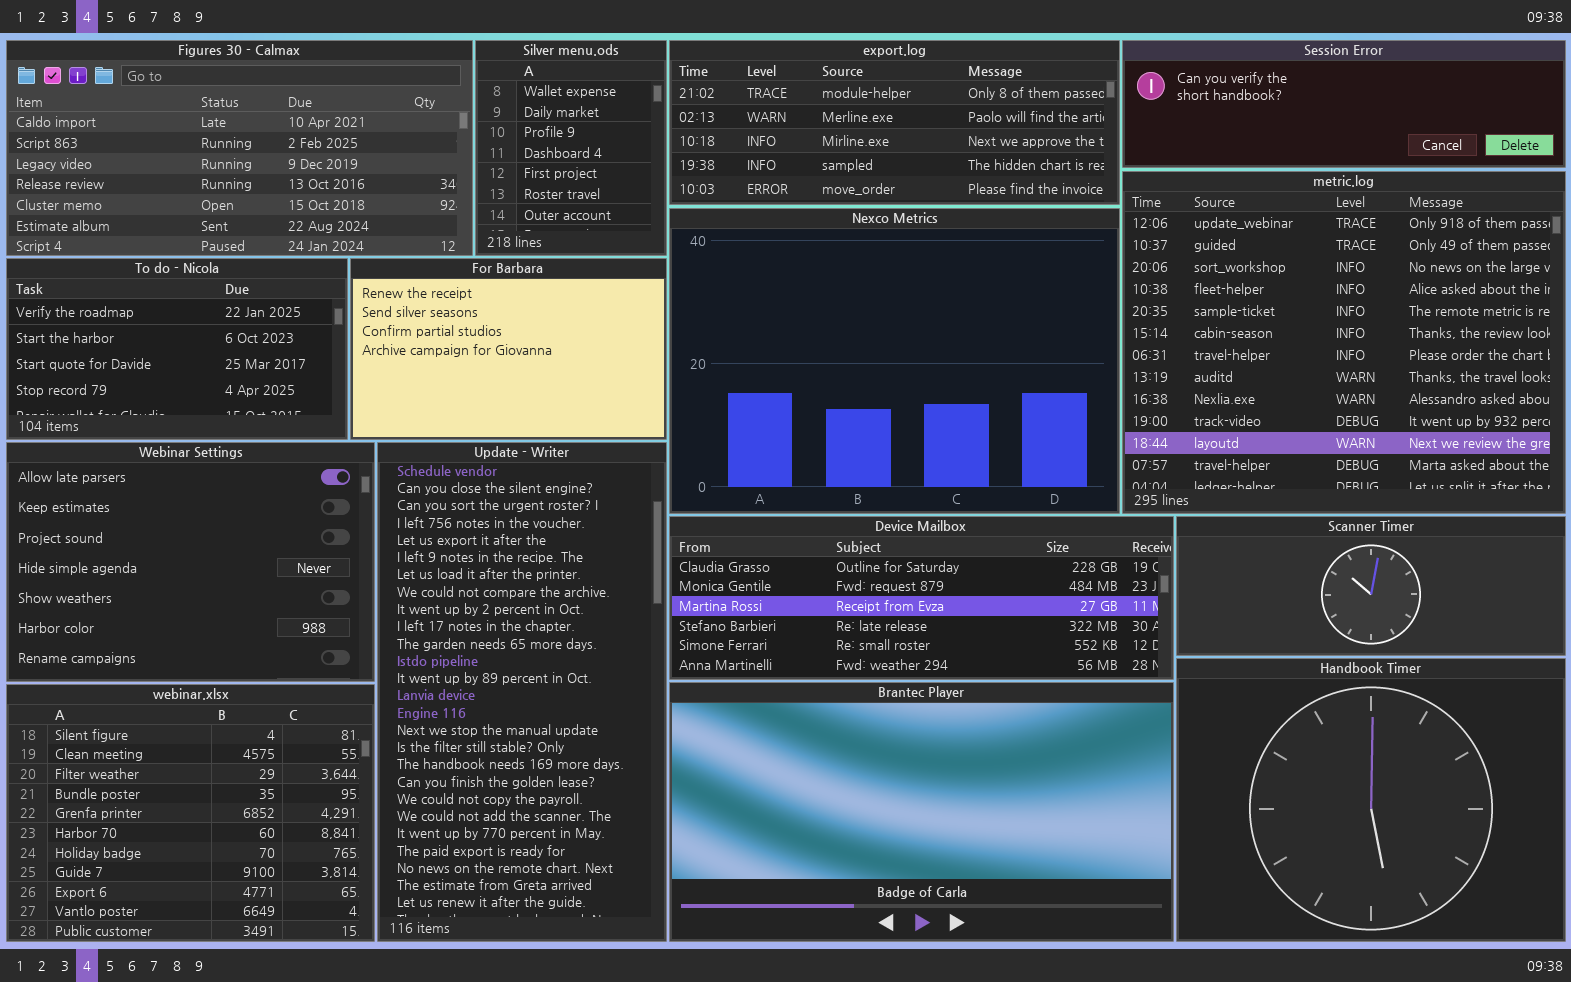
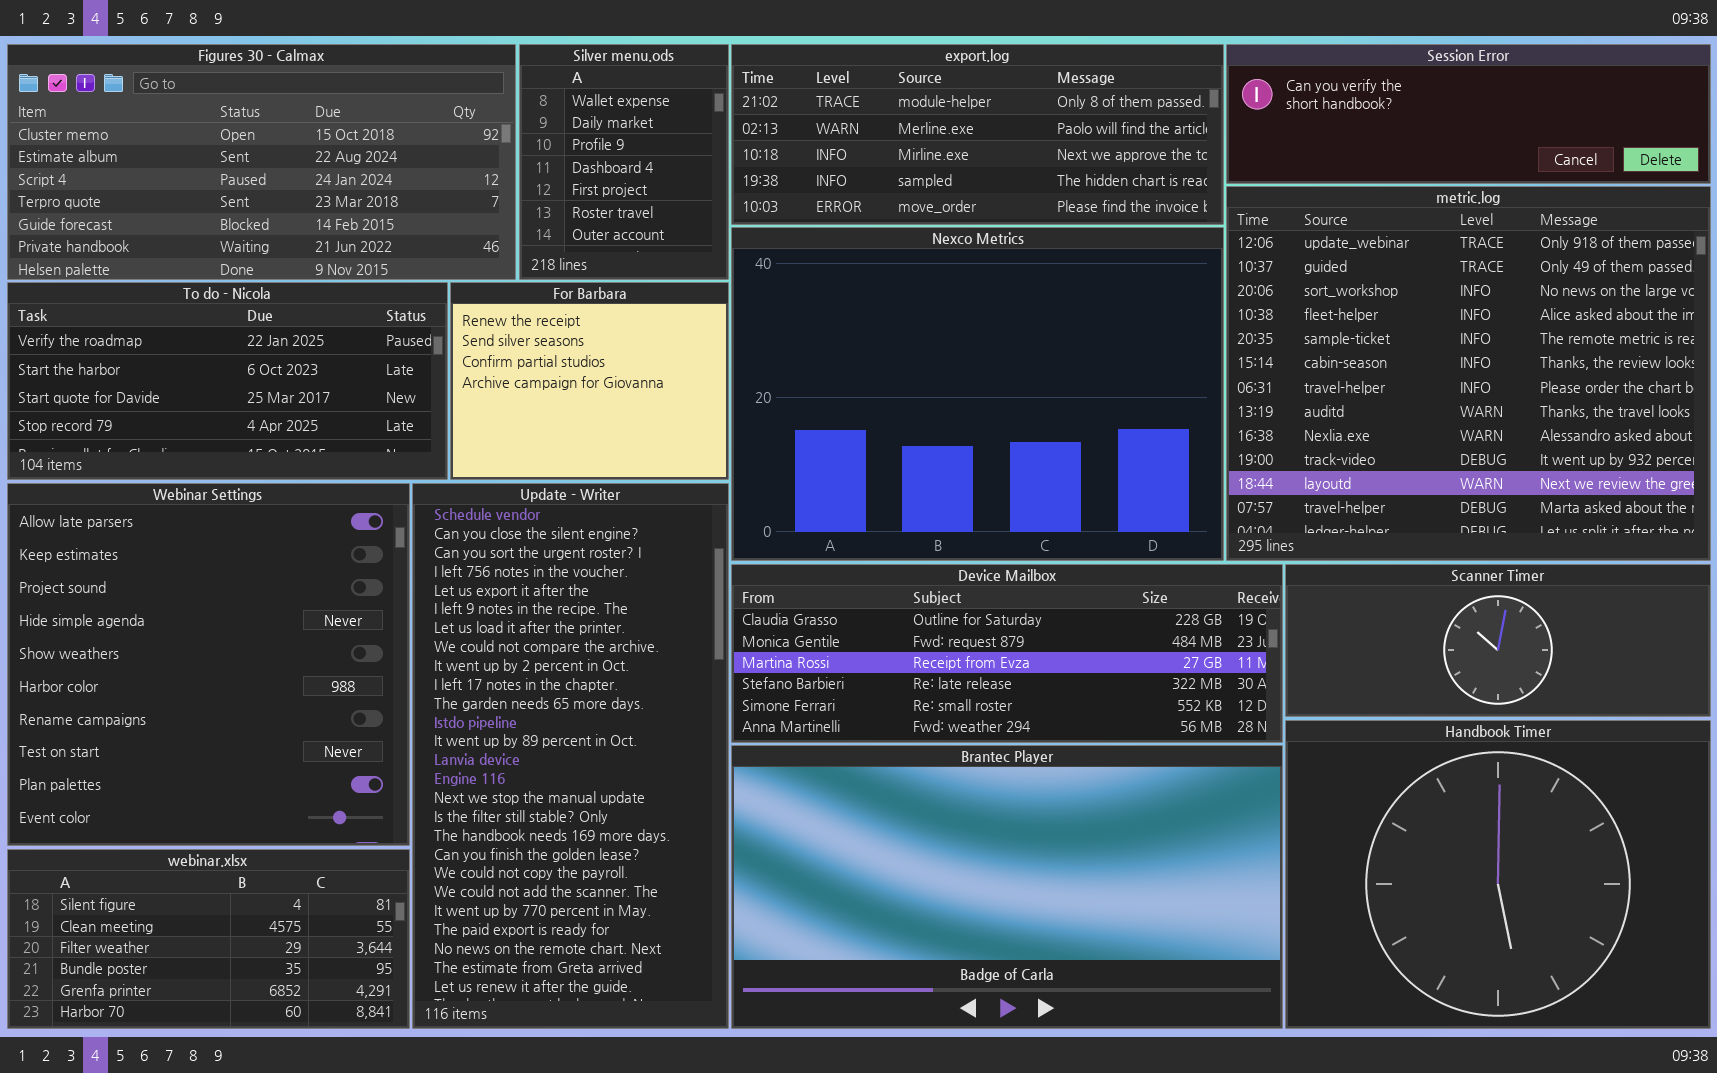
Figures 30 - Calmax: [6,40,473,256] -> [7,44,516,280], scrolled down 4 rows
To do - Nicola: [6,258,348,440] -> [7,282,448,480], resized
For Barbara: [350,258,667,440] -> [450,282,729,480], resized
Webinar Settings: [6,442,375,682] -> [7,483,410,846], resized
webinar.xlsx: [6,684,375,942] -> [7,849,410,1029], resized

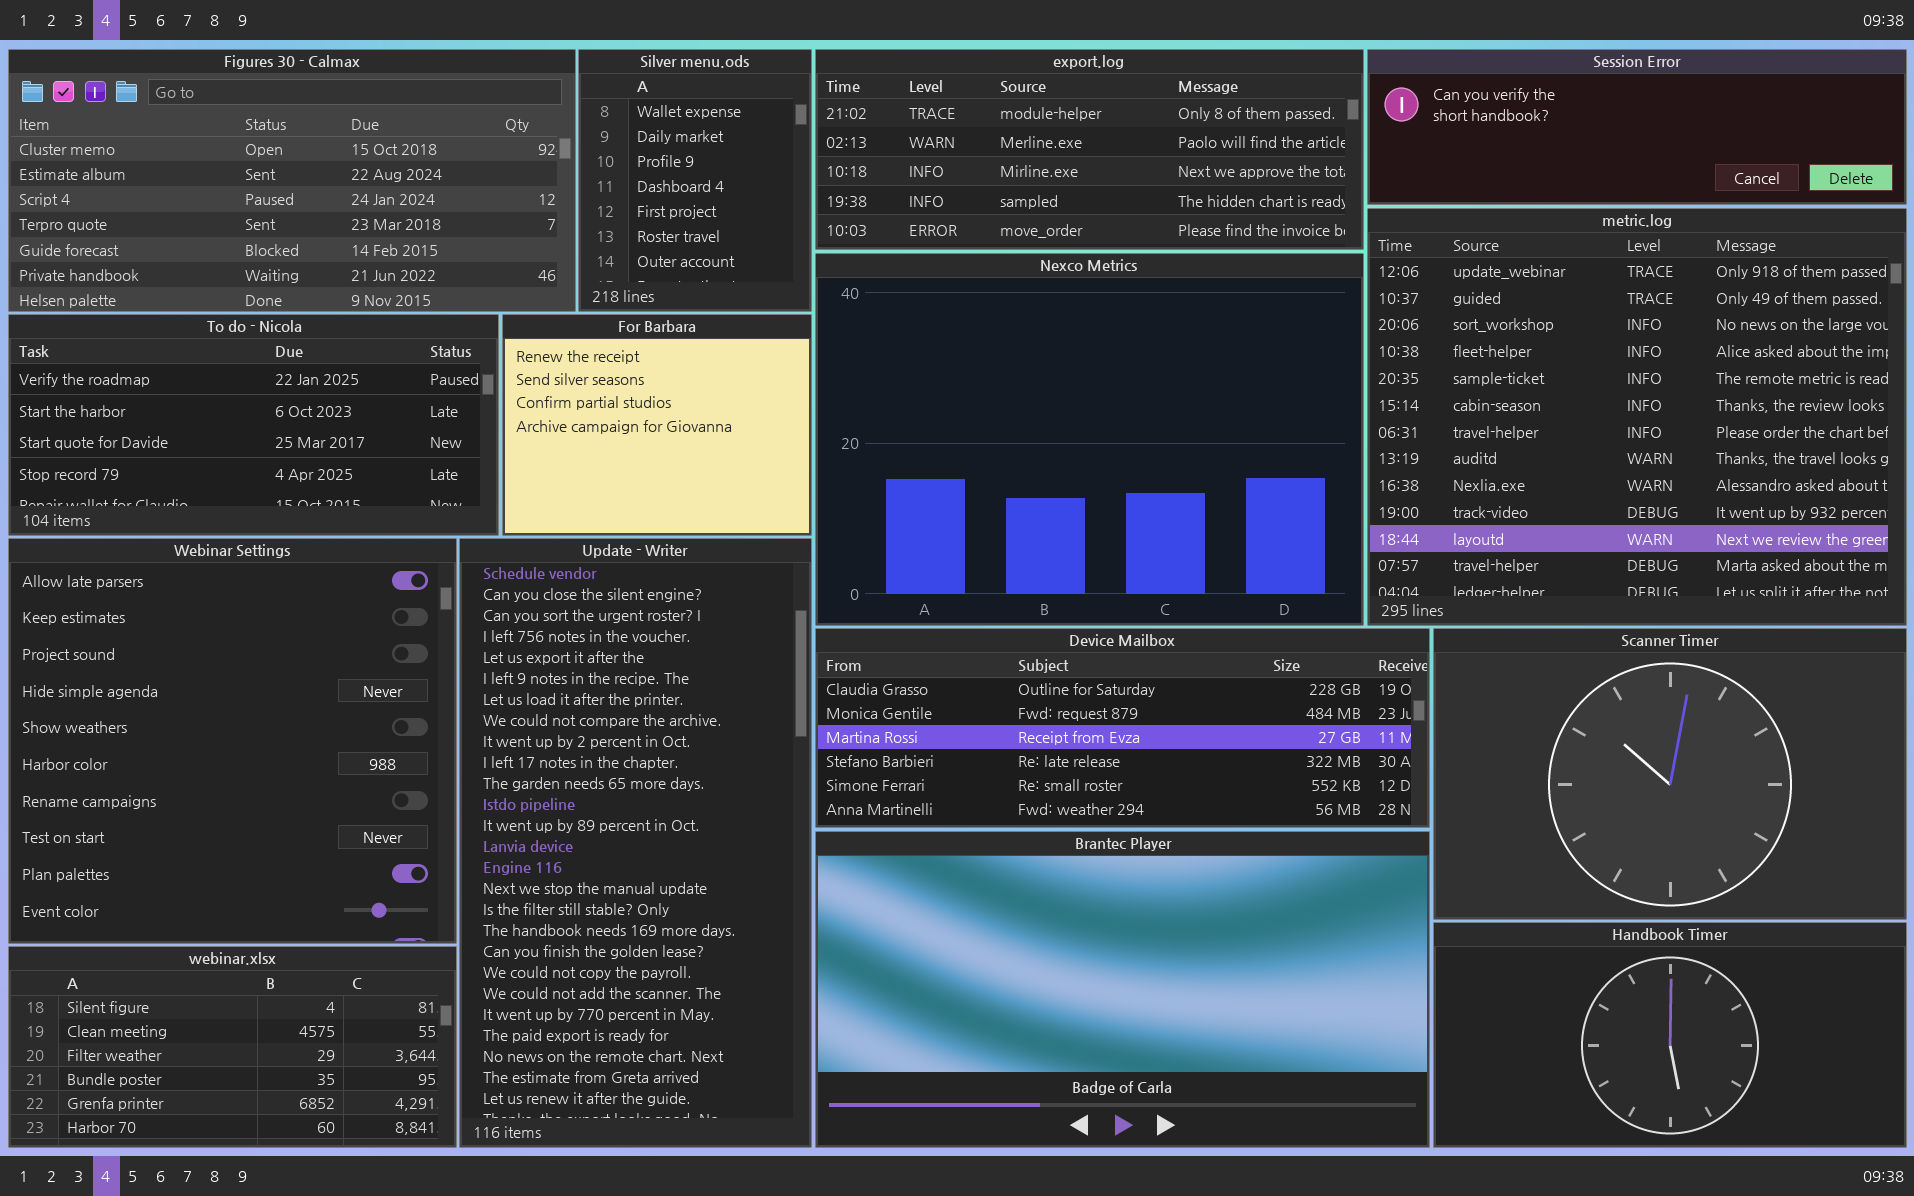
Scanner Timer: [1285,564,1711,717] -> [1433,628,1907,920], resized
Handbook Timer: [1285,720,1711,1029] -> [1433,922,1907,1148], resized

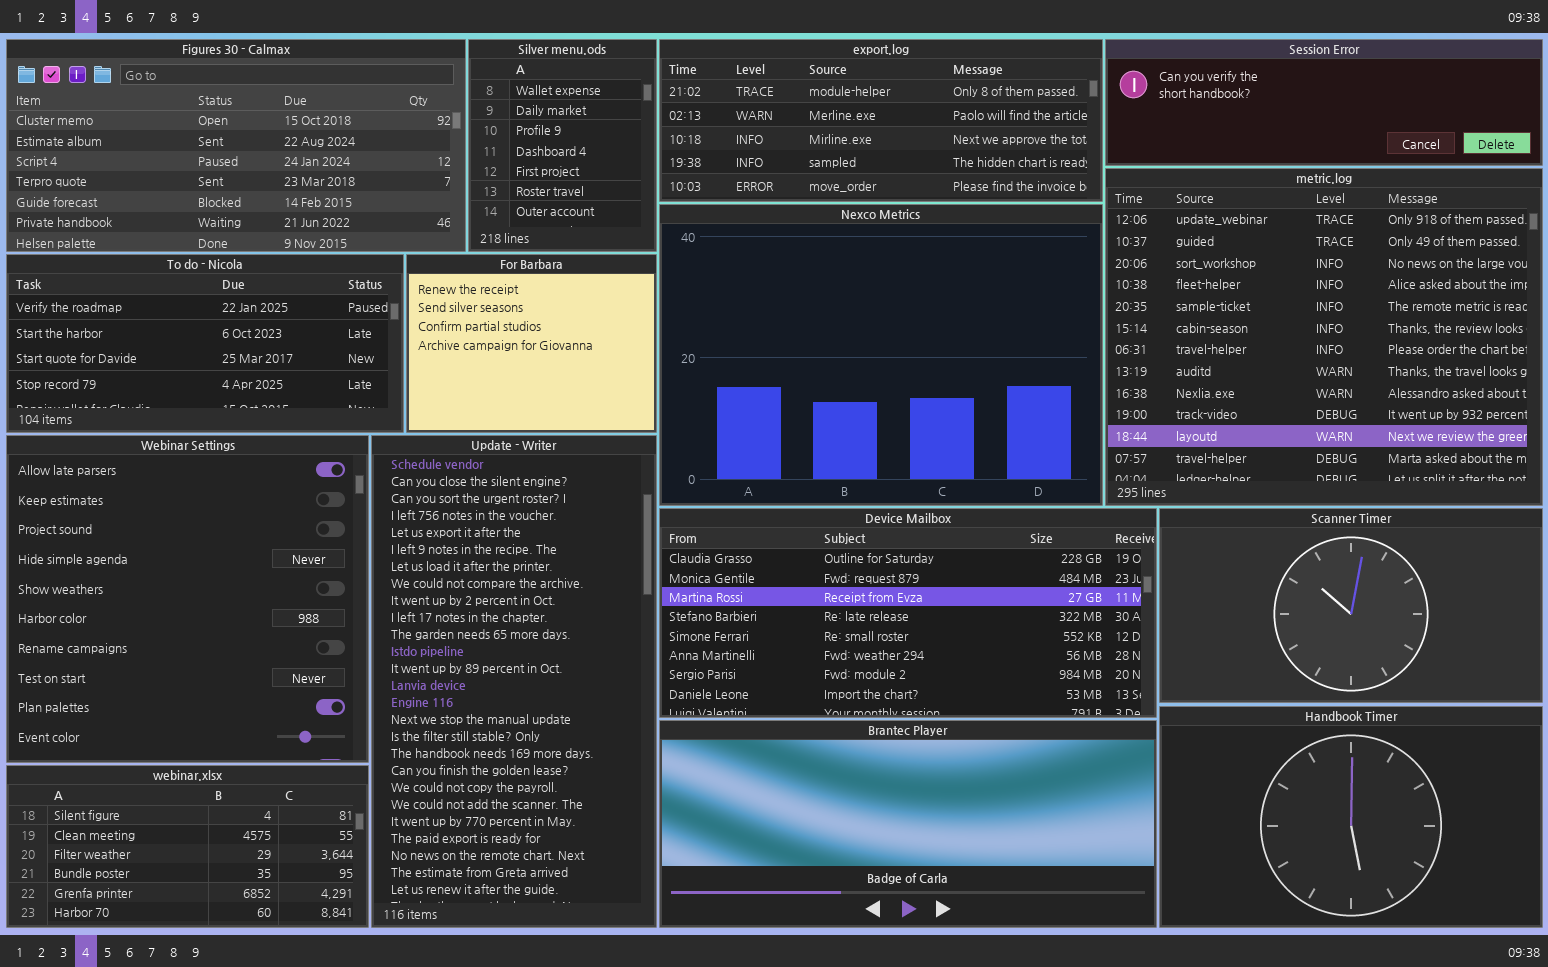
Device Mailbox: [815,628,1430,828] -> [659,508,1157,718], resized
Scanner Timer: [1433,628,1907,920] -> [1159,508,1543,703], resized
Brantec Player: [815,831,1430,1148] -> [659,720,1157,928], resized
Handbook Timer: [1433,922,1907,1148] -> [1159,706,1543,928], resized

